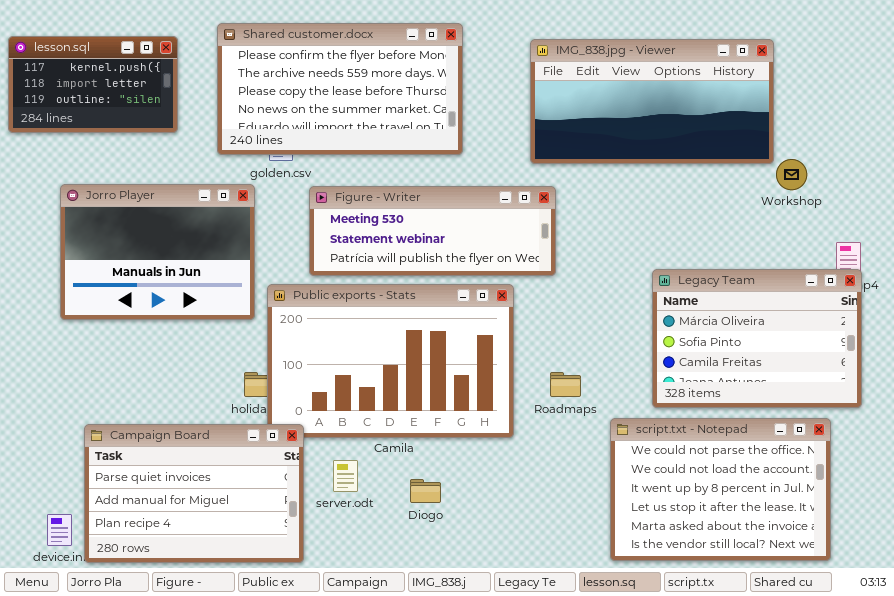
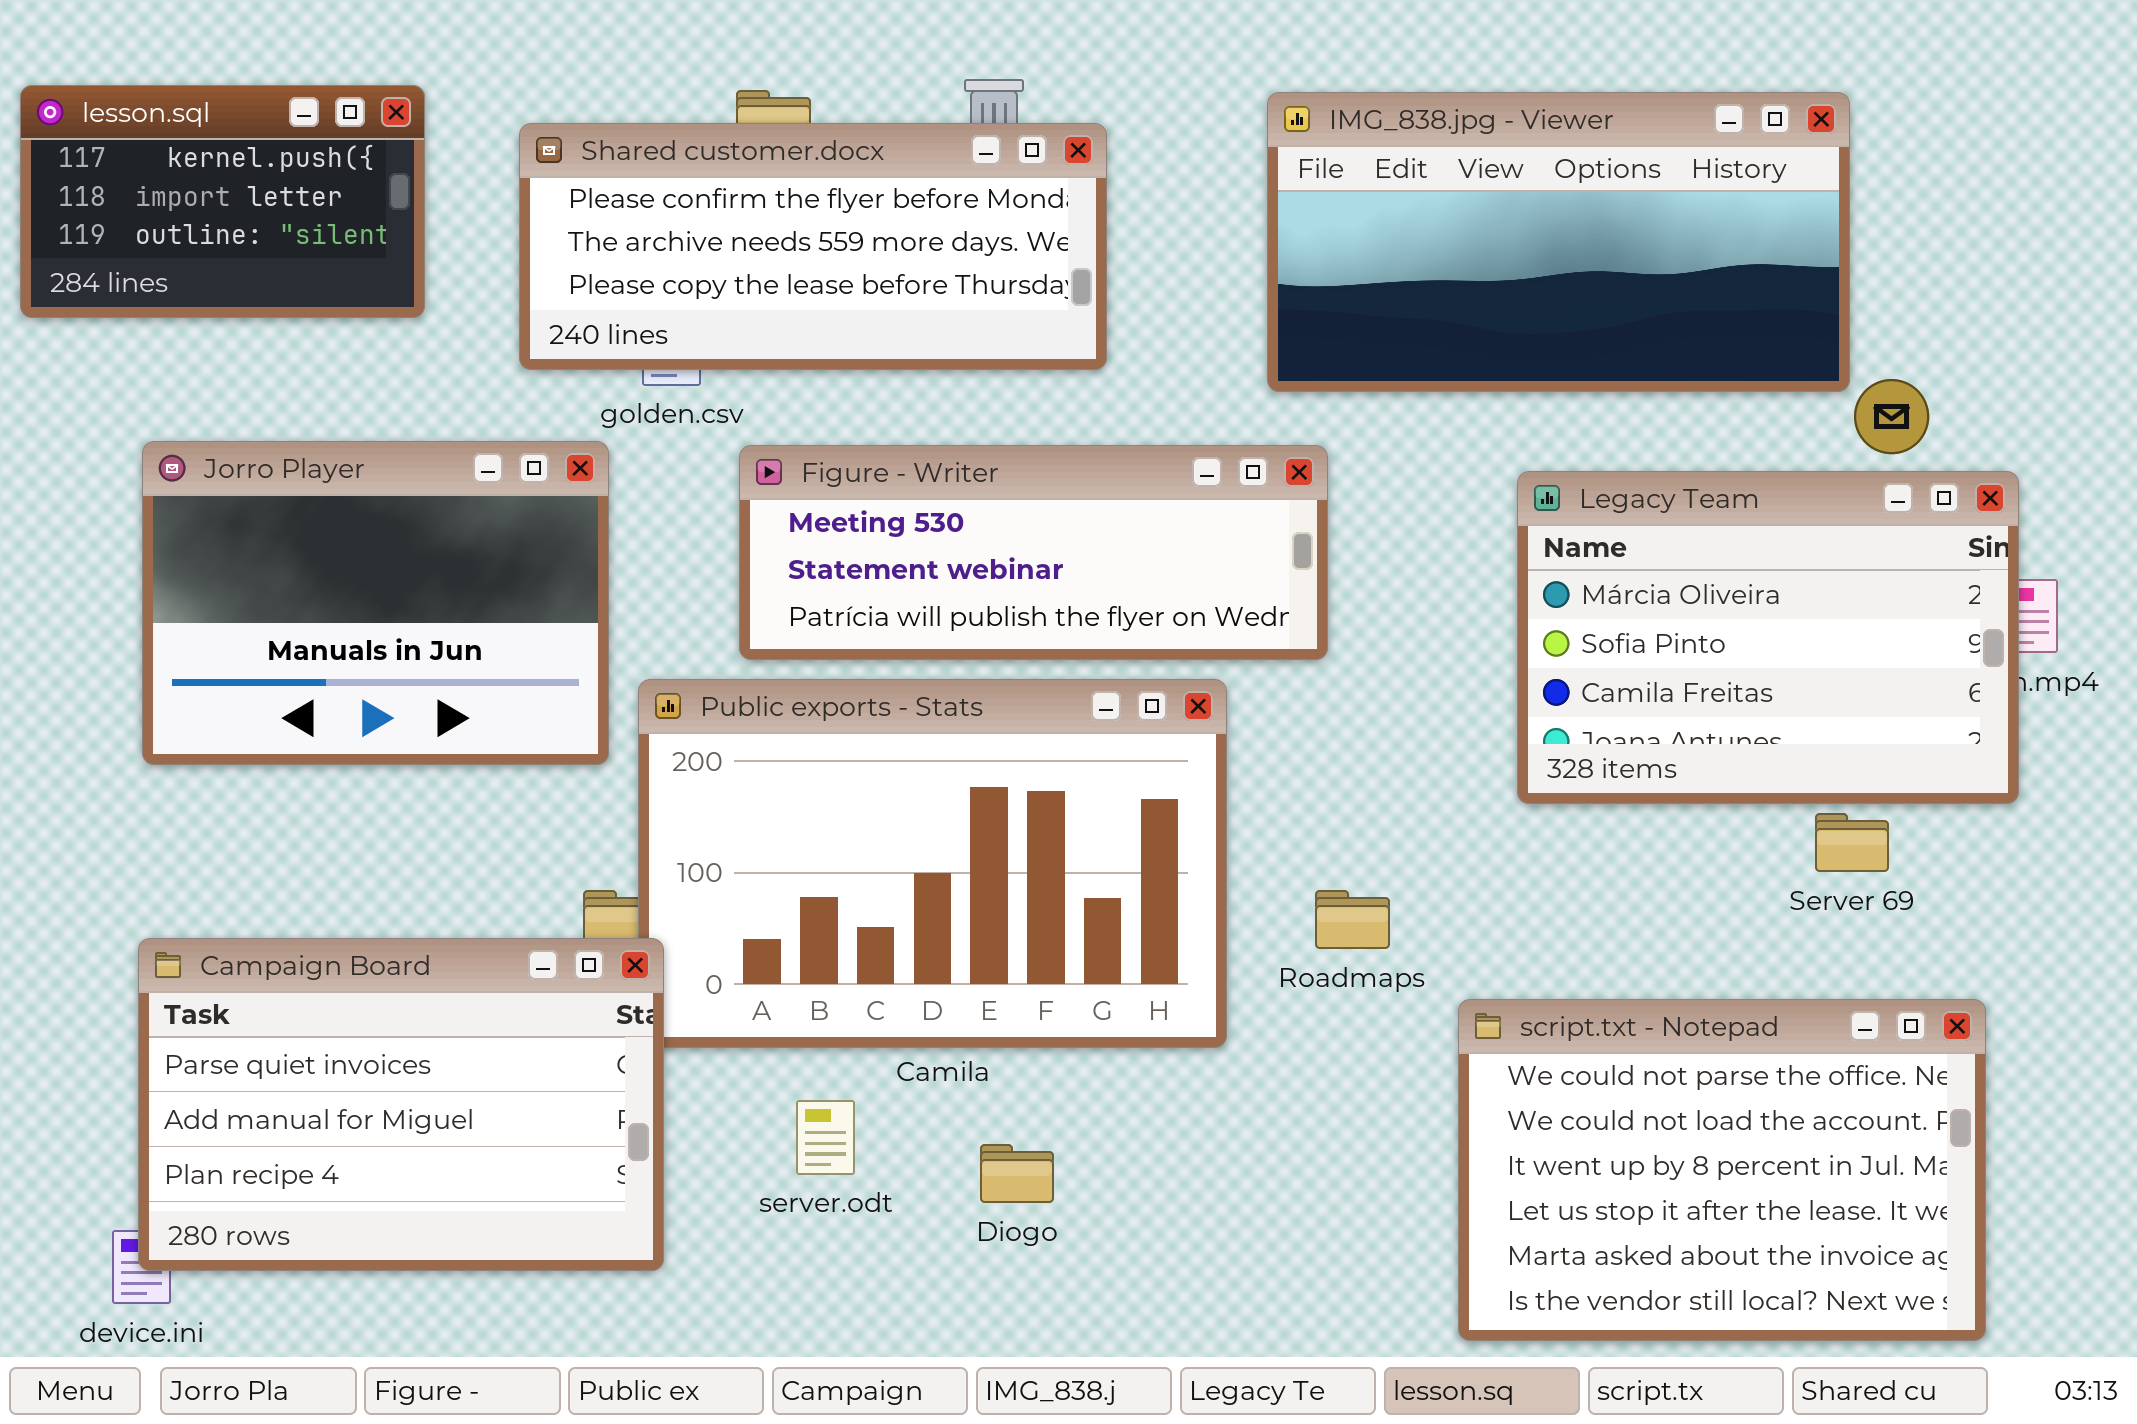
Shared customer.docx: [217,23,463,155] -> [519,123,1107,370], resized
Legacy Team: [652,269,862,408] -> [1517,471,2019,804], moved
Campaign Board: [84,424,304,563] -> [138,938,664,1271], moved

